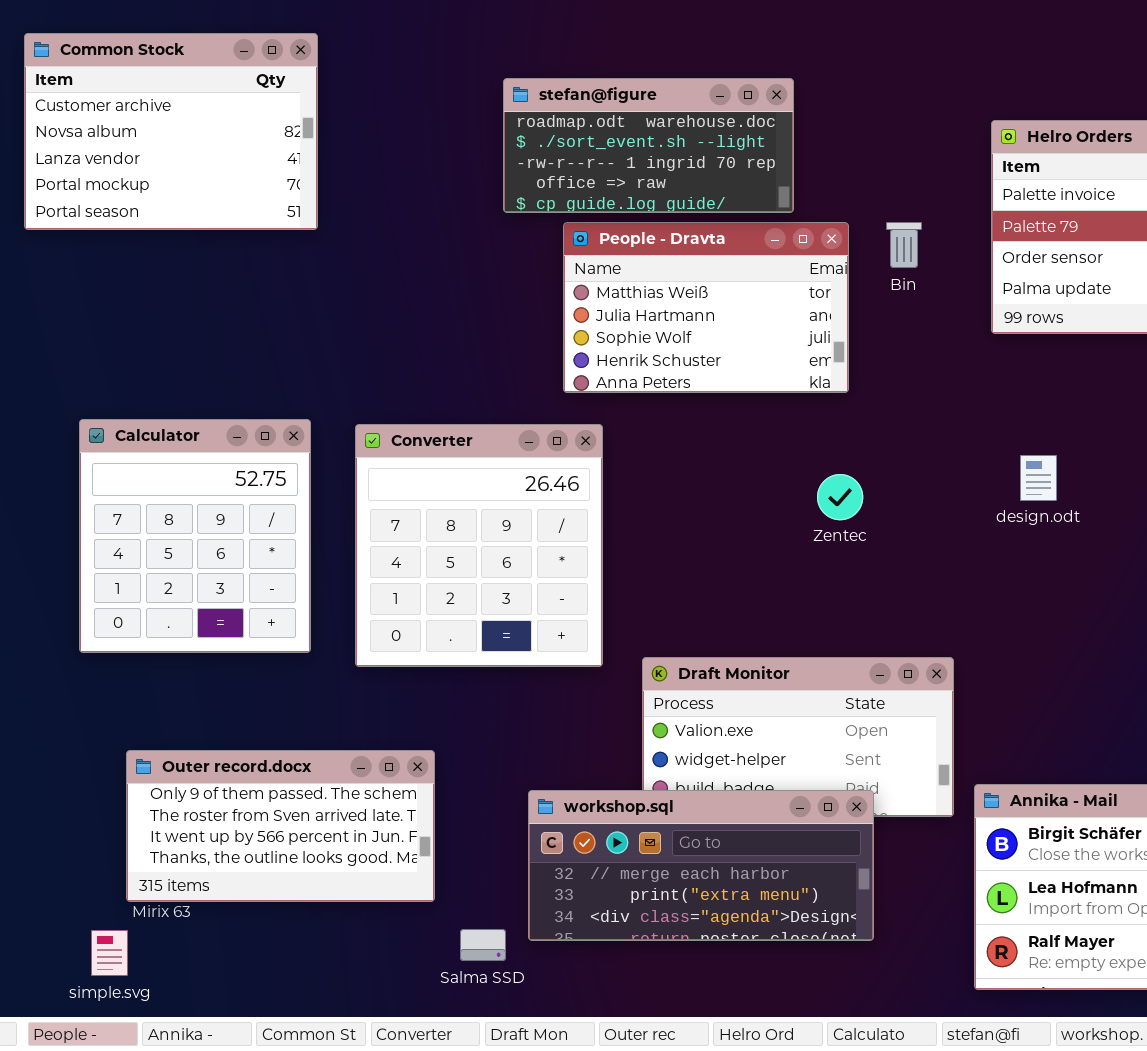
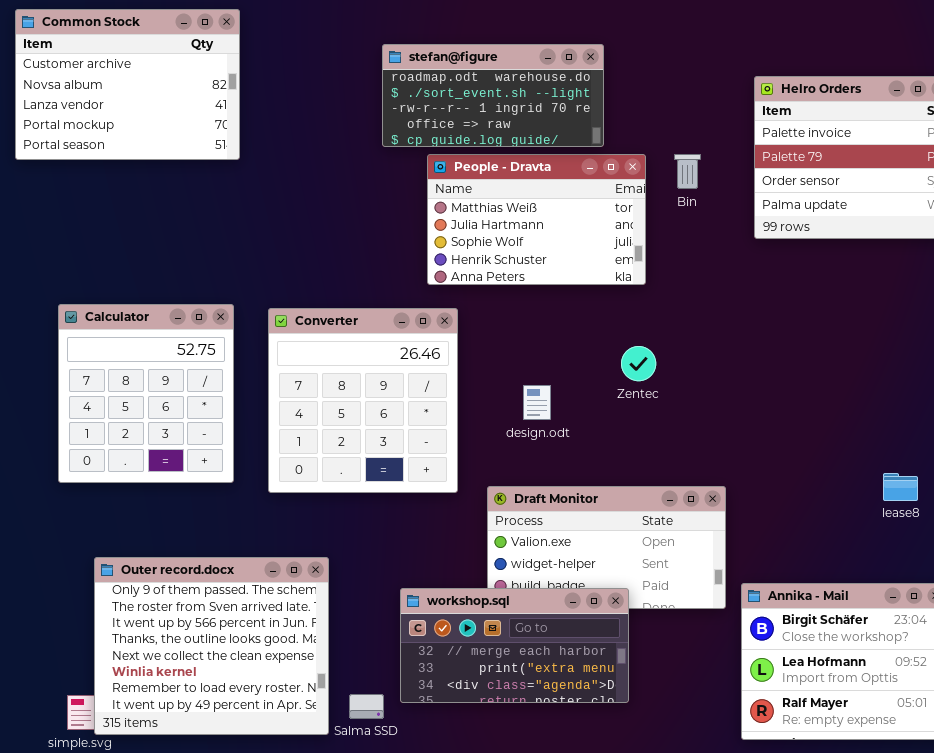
design.odt: [1020,455,1057,501] -> [523,385,551,420], moved
Outer record.docx: [126,750,435,902] -> [94,557,329,735], resized
workshop.sql: [528,790,874,941] -> [400,588,629,703], resized

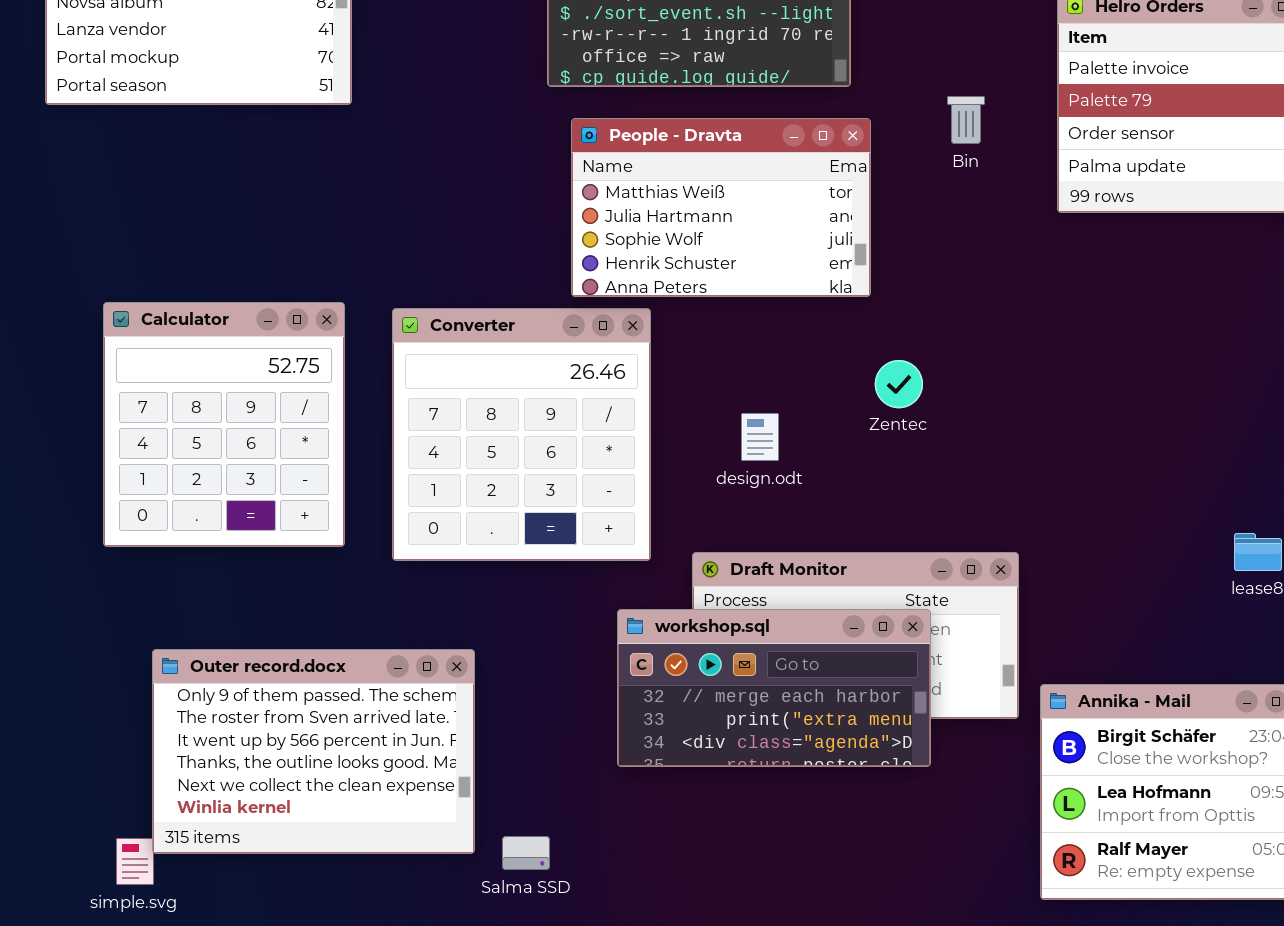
People - Dravta: [427,154,646,285] -> [571,118,871,297], moved
Outer record.docx: [94,557,329,735] -> [152,649,475,854], resized
workshop.sql: [400,588,629,703] -> [617,609,931,767], moved

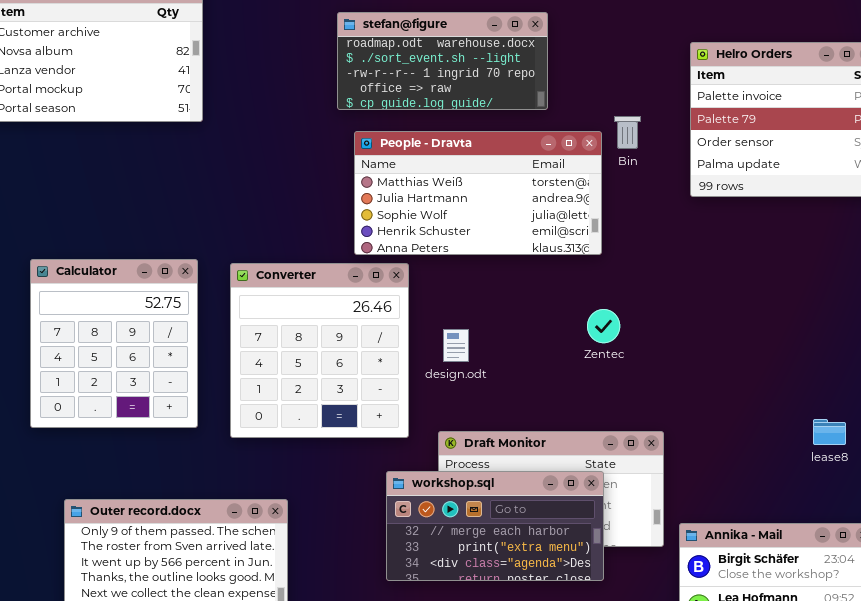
People - Dravta: [571,118,871,297] -> [354,131,602,255], resized
Zentec: [875,360,923,408] -> [587,309,620,343], moved
design.odt: [741,413,779,461] -> [443,329,469,362], moved

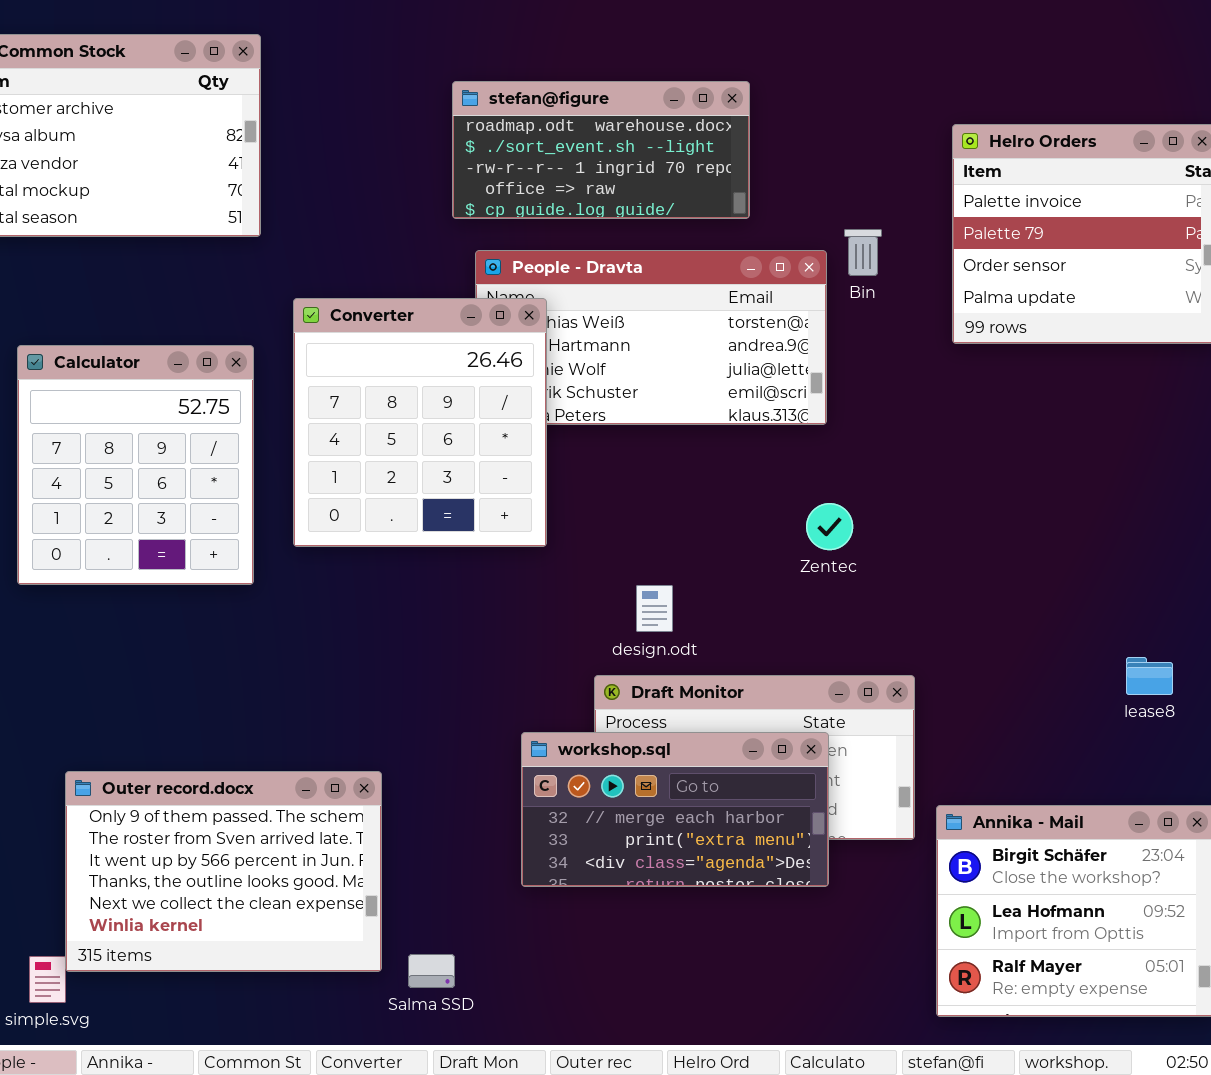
Calculator: [30,259,198,428] -> [17,345,254,585], moved
Converter: [230,263,409,438] -> [293,298,547,547], moved
design.odt: [443,329,469,362] -> [636,585,673,632], moved

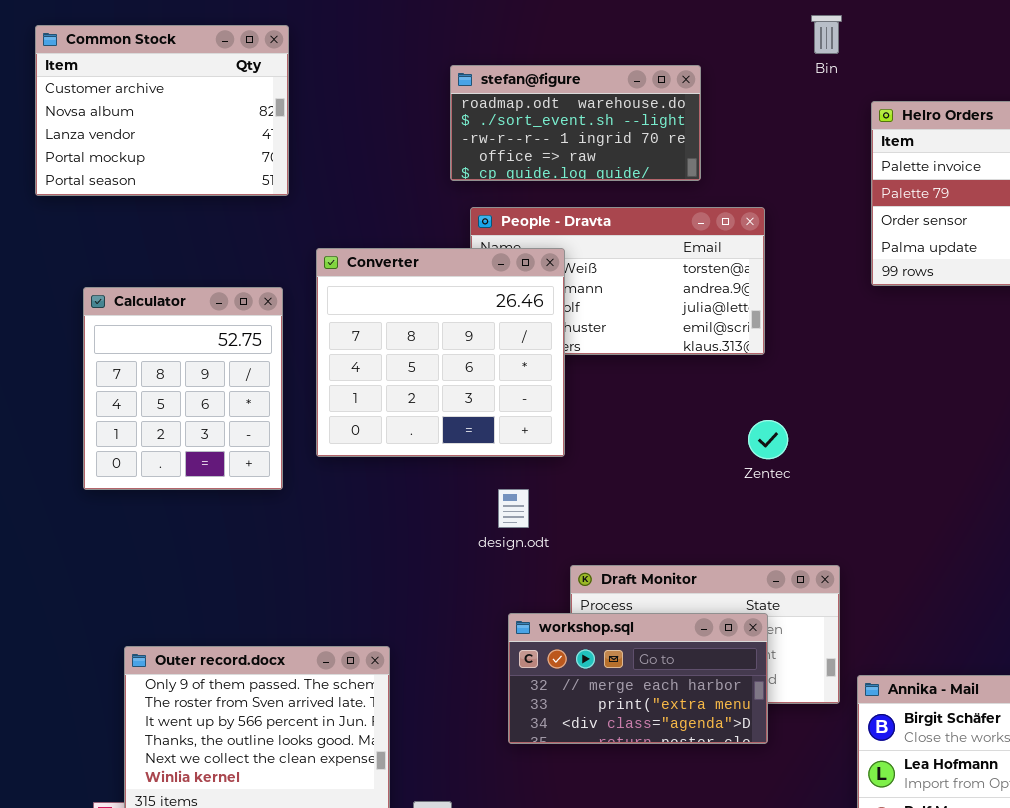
Bin: [844,229,882,276] -> [811,15,842,54], moved
Converter: [293,298,547,547] -> [316,248,565,457], resized
design.odt: [636,585,673,632] -> [498,489,529,528], moved

